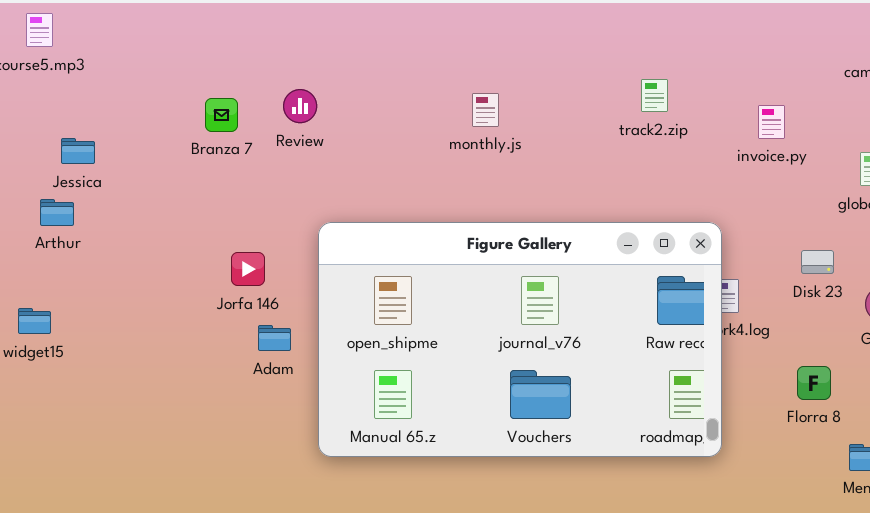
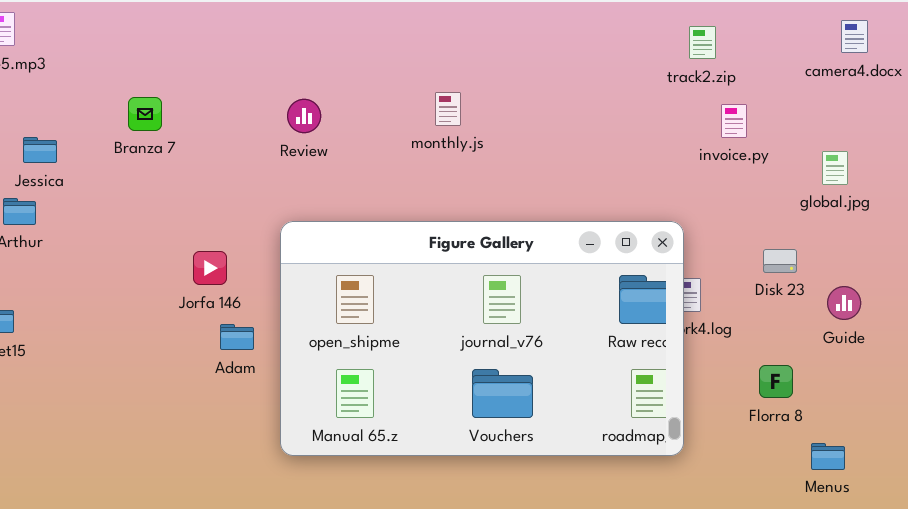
track2.zip: [641,79,668,112] -> [689,26,716,59], moved
Review: [283,89,317,123] -> [287,99,321,133], moved
Branza 7: [205,98,238,132] -> [128,97,162,131], moved

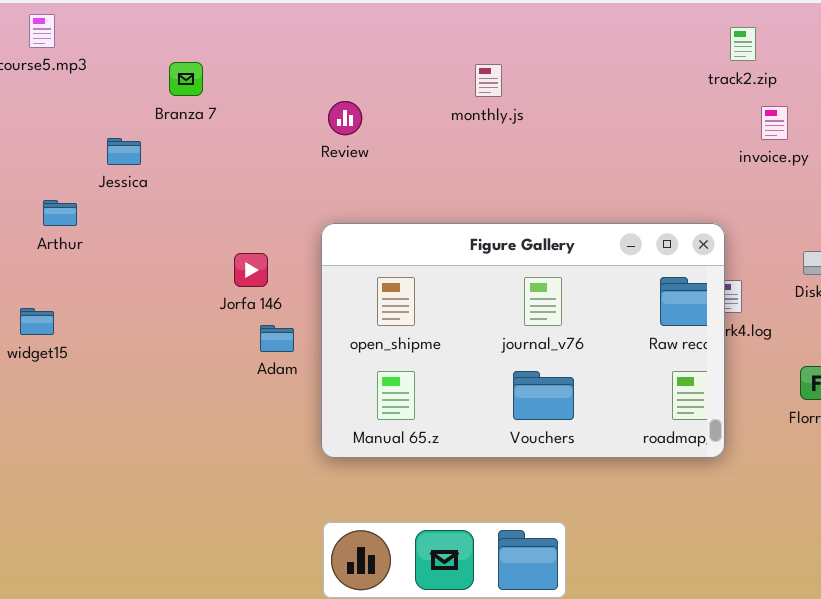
monthly.js: [435,92,461,126] -> [475,64,502,97], moved
Branza 7: [128,97,162,131] -> [169,62,203,96], moved
Jessica: [23,137,57,163] -> [107,138,141,165], moved

